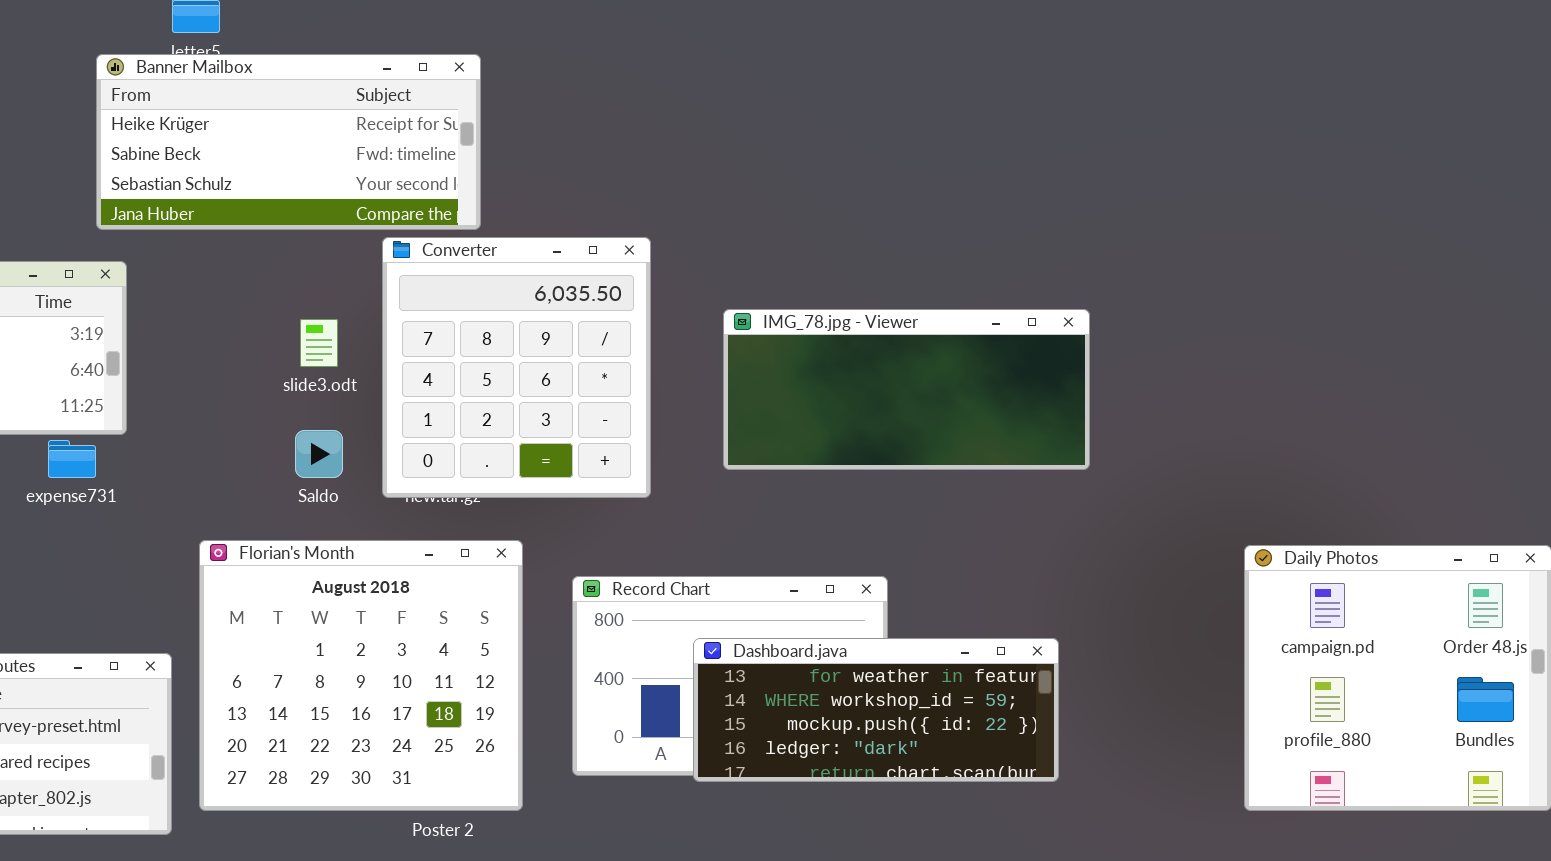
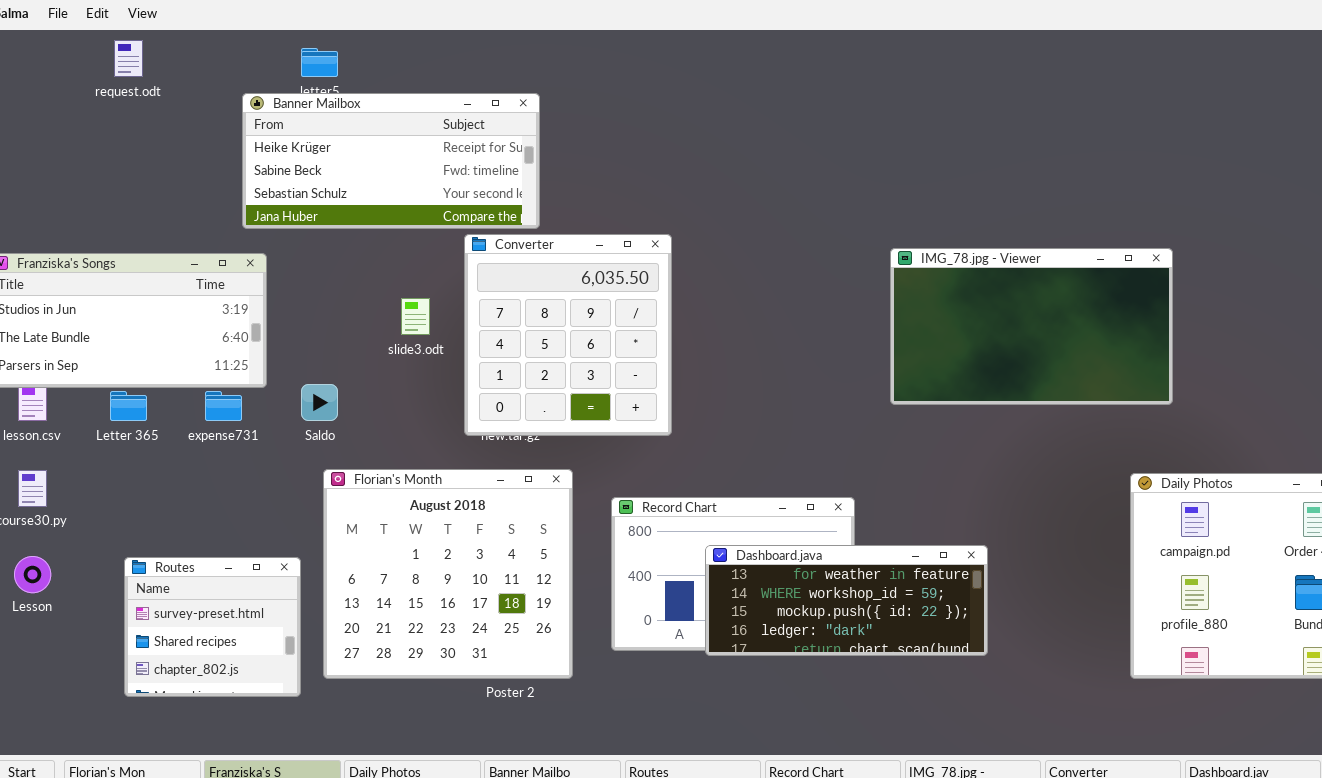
IMG_78.jpg - Viewer: [723,309,1090,470] -> [890,248,1173,405], moved, resized
Saldo: [295,430,343,478] -> [301,384,338,421], moved

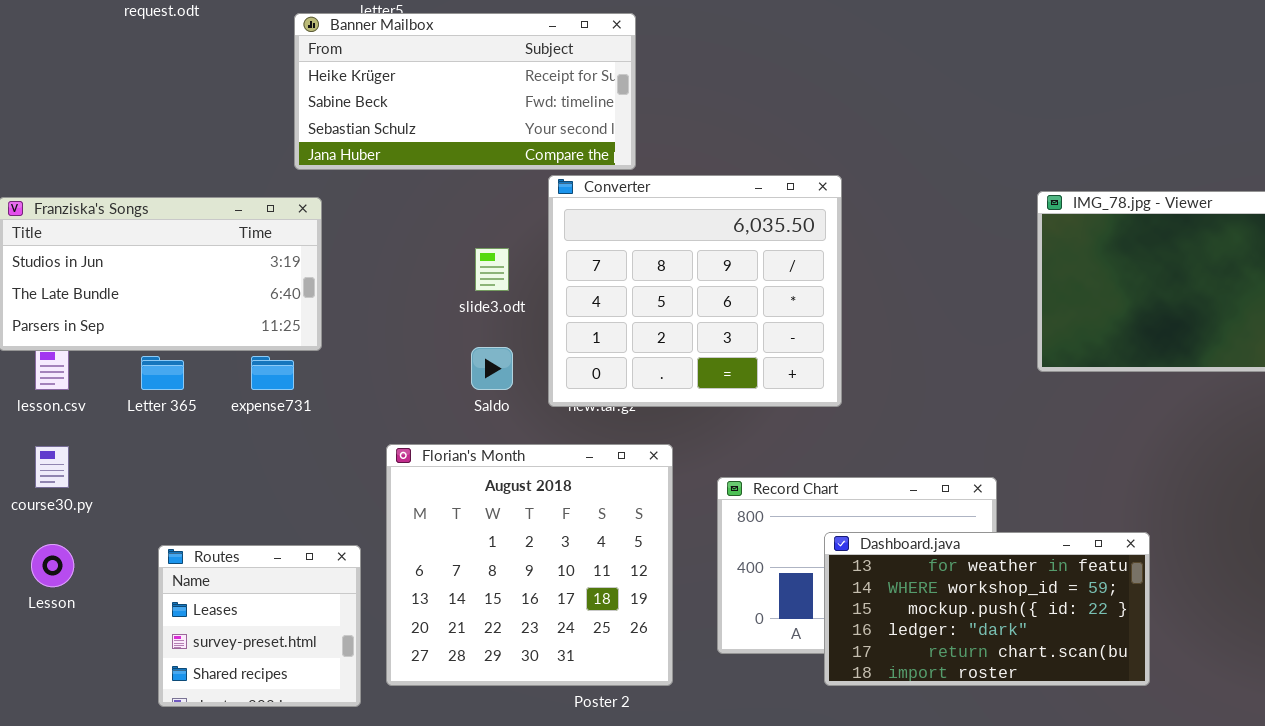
Converter: [464,234,672,436] -> [548,175,842,407], resized
Saldo: [301,384,338,421] -> [471,347,513,390], moved
Dashboard.java: [705,545,988,656] -> [824,532,1150,686], resized
Routes: [124,557,301,697] -> [158,545,361,707], scrolled up 1 row

